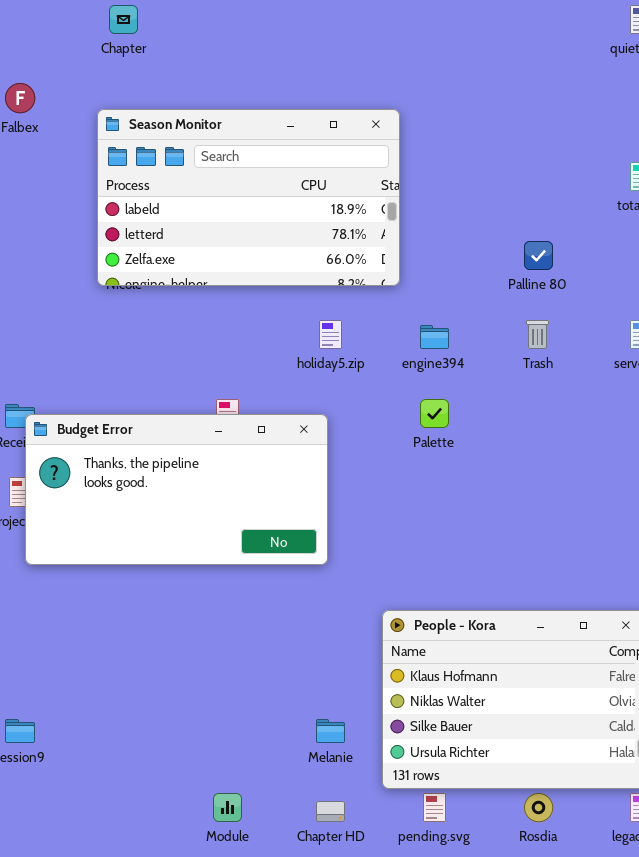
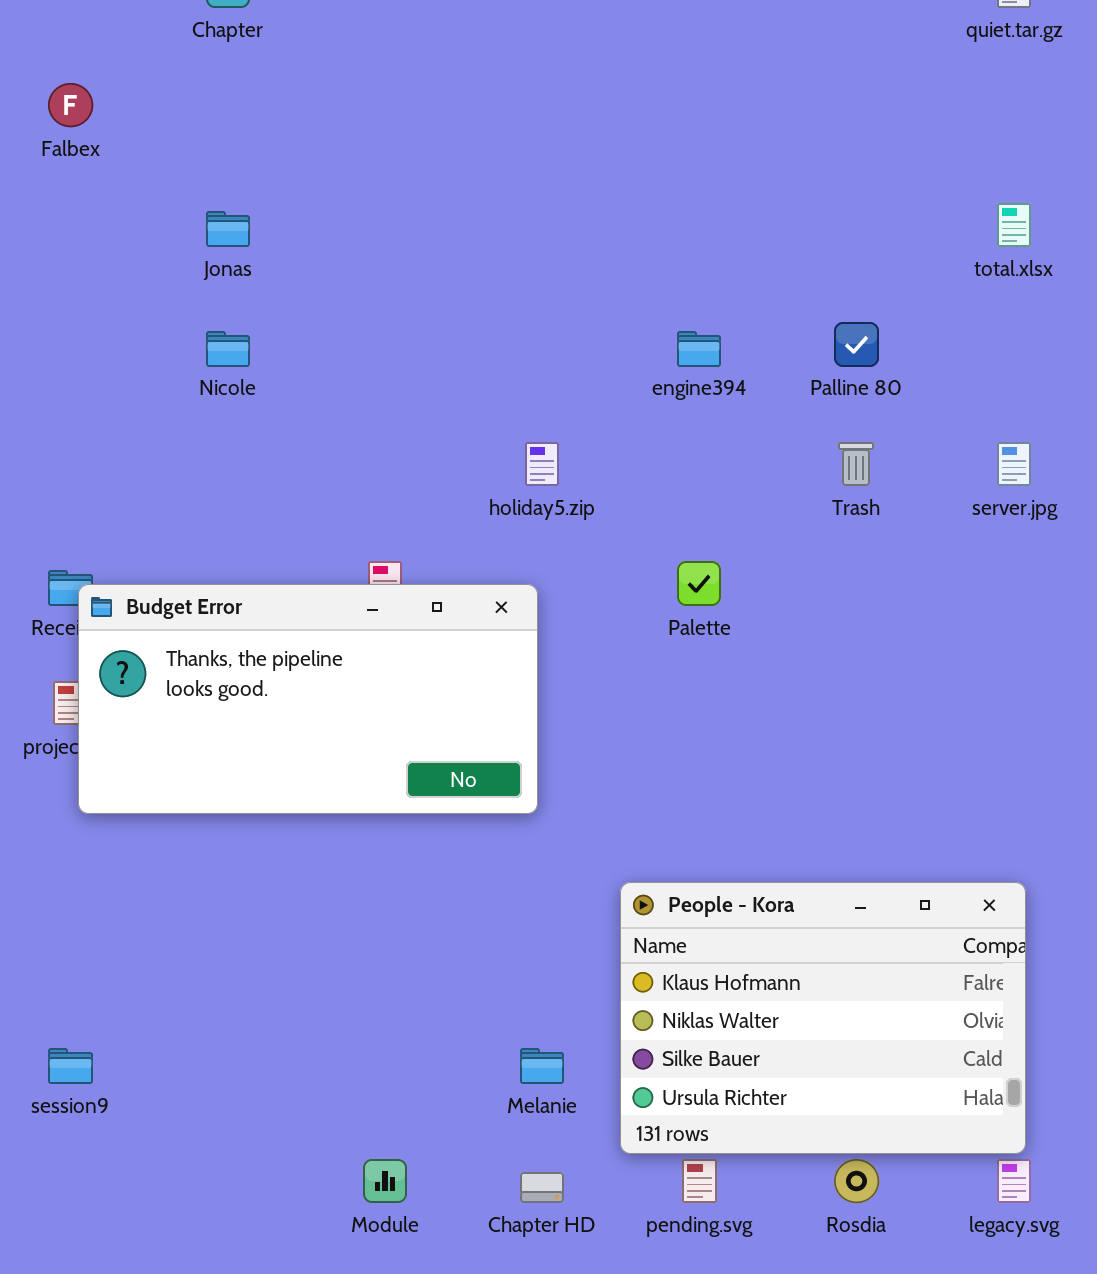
Season Monitor: [97,109,400,286] -> none, closed
engine394: [420,325,449,349] -> [677,331,721,367], moved

